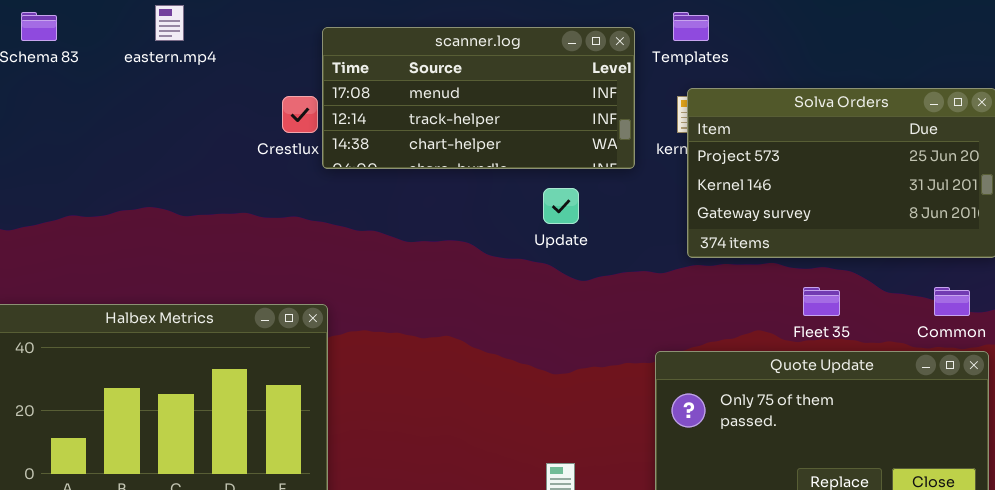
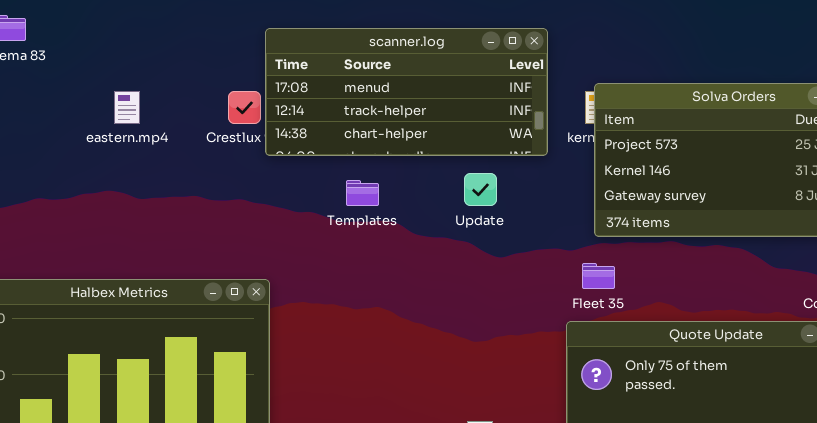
eastern.mp4: [155,5,184,41] -> [114,91,140,124], moved
Templates: [673,12,709,41] -> [346,180,379,206], moved
Fleet 35: [803,287,840,316] -> [582,263,615,289], moved

